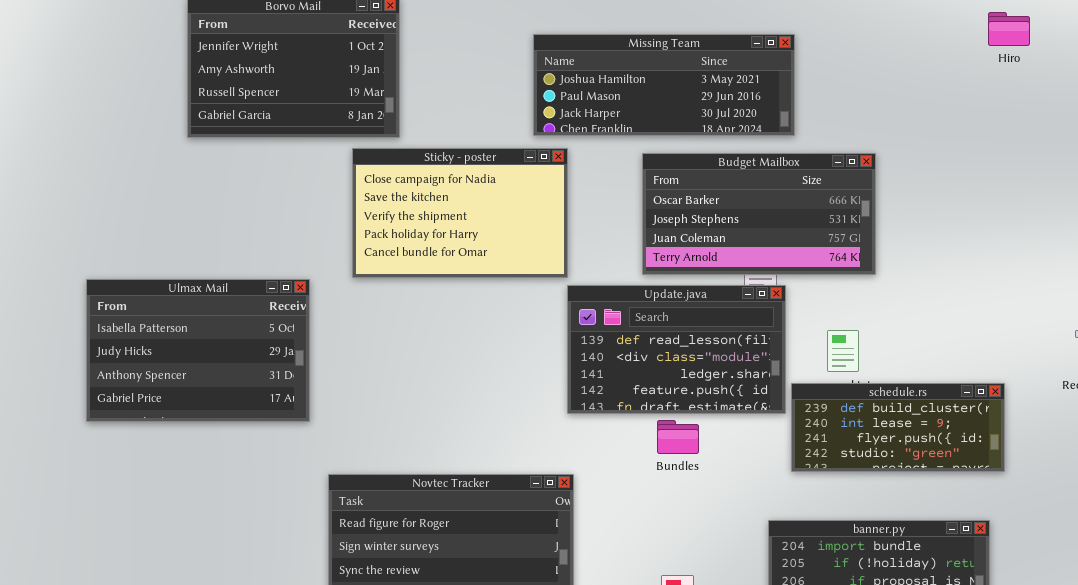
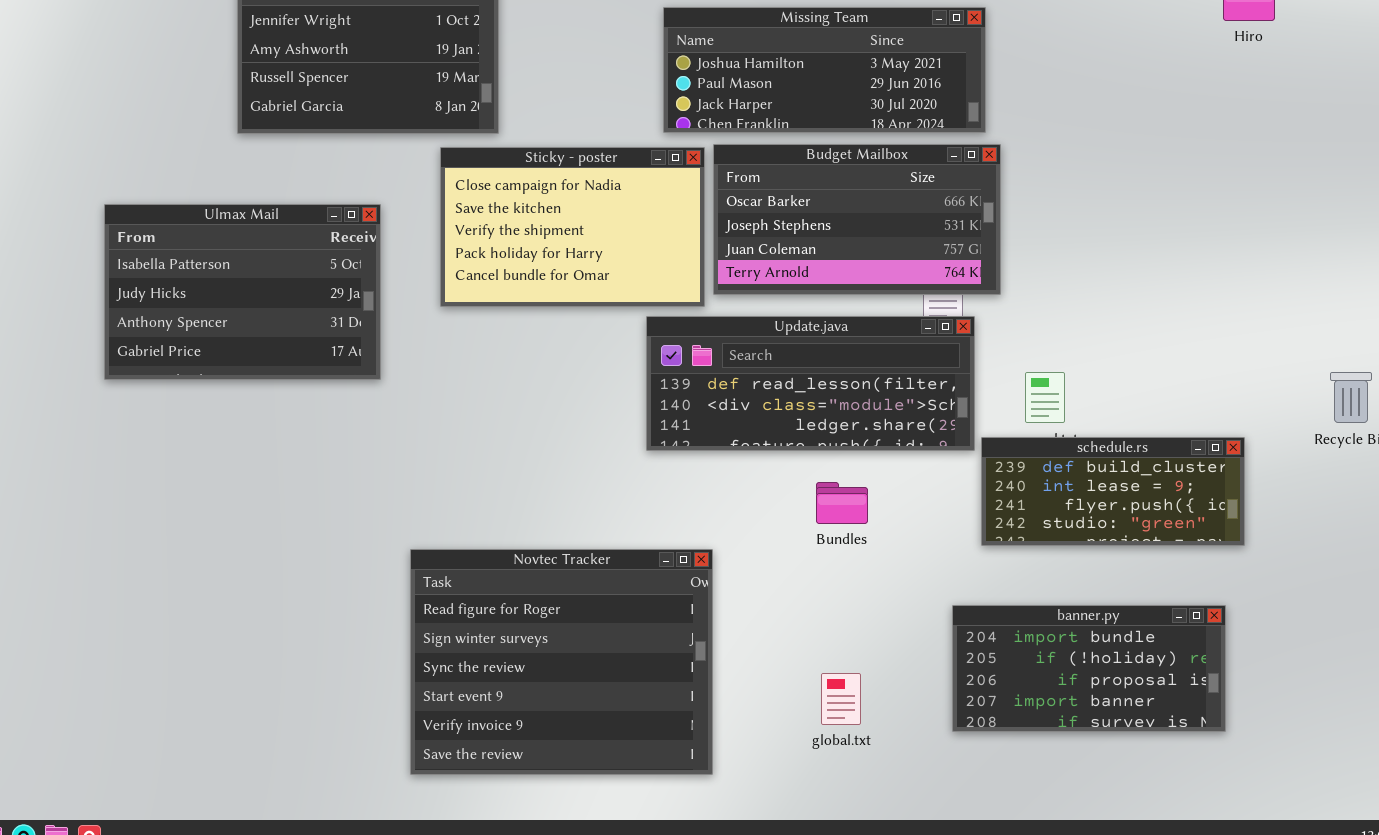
Budget Mailbox: [642,153,876,275] -> [713,144,1001,295], moved
Ulmax Mail: [86,279,310,422] -> [104,204,381,380], moved
Update.java: [567,285,786,414] -> [646,316,975,451], resized

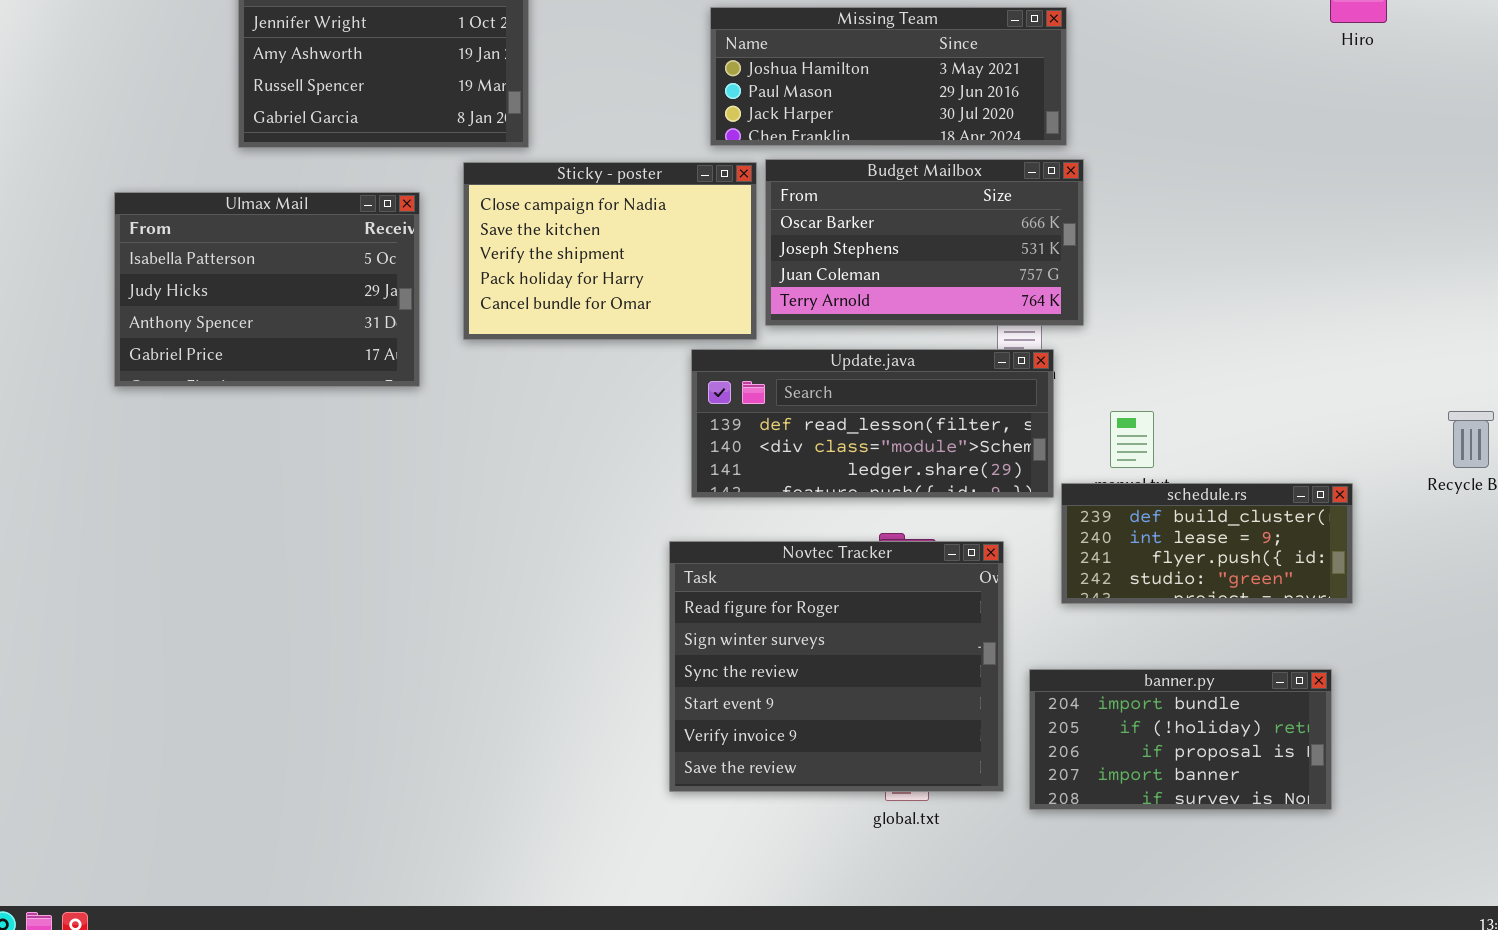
Ulmax Mail: [104,204,381,380] -> [114,192,420,387], moved
Novtec Tracker: [410,549,713,775] -> [669,541,1004,792], moved

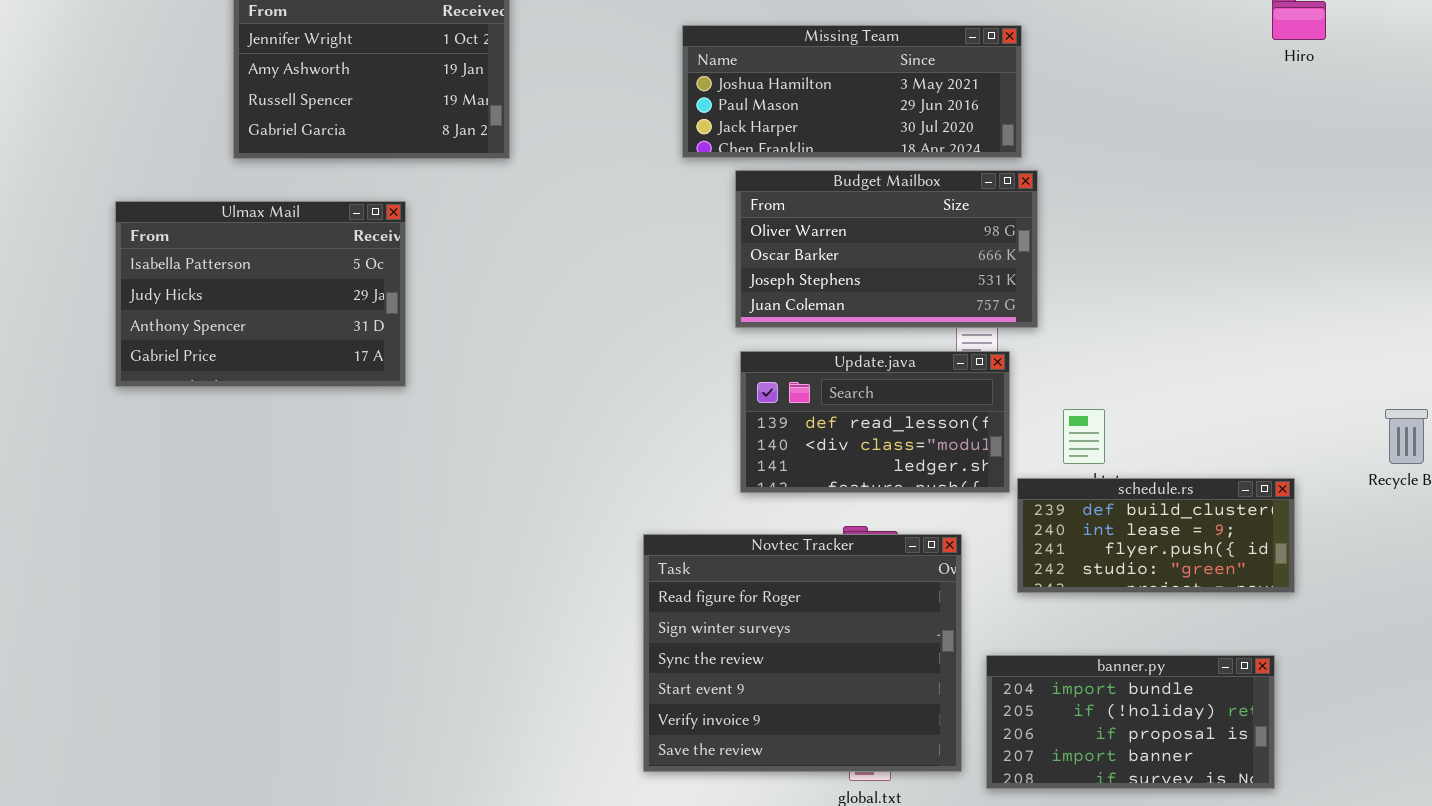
Budget Mailbox: [765,159,1084,326] -> [735,170,1038,328], scrolled up 1 row
Sticky - poster: [463,162,757,340] -> none, closed
Update.java: [691,349,1054,498] -> [740,351,1010,493], resized

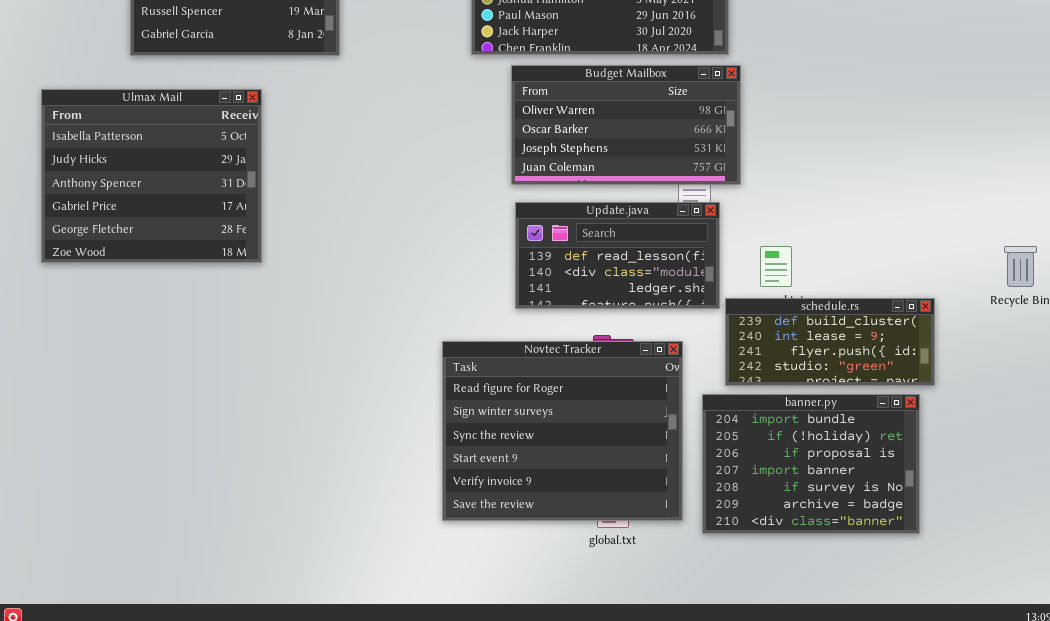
Ulmax Mail: [115,201,406,387] -> [41,89,262,263], resized
banner.py: [986,655,1275,789] -> [702,394,920,534], resized

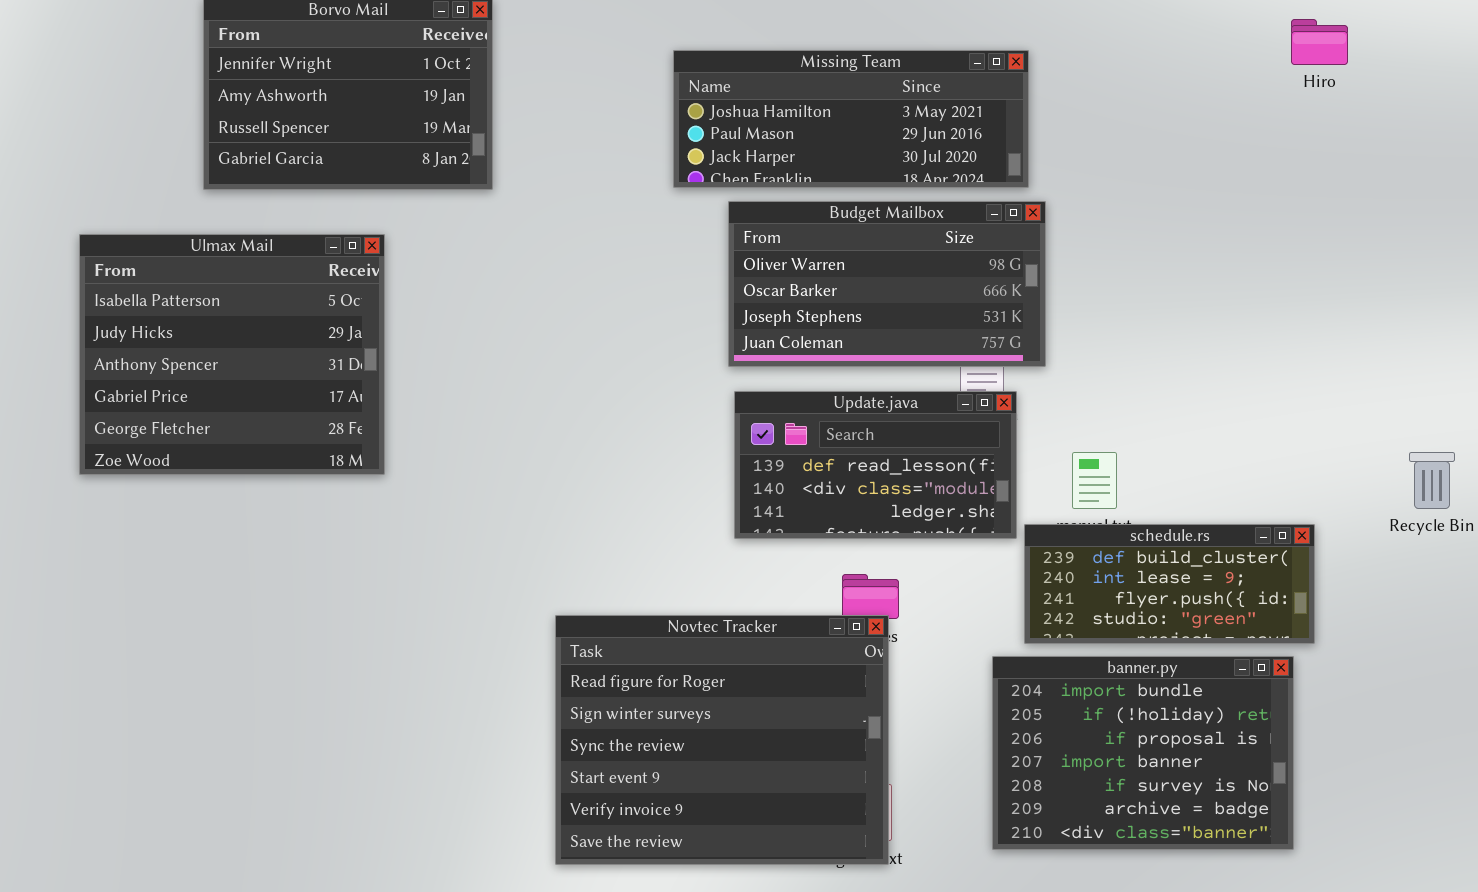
Novtec Tracker: [442,341,683,521] -> [555,615,889,865], moved

